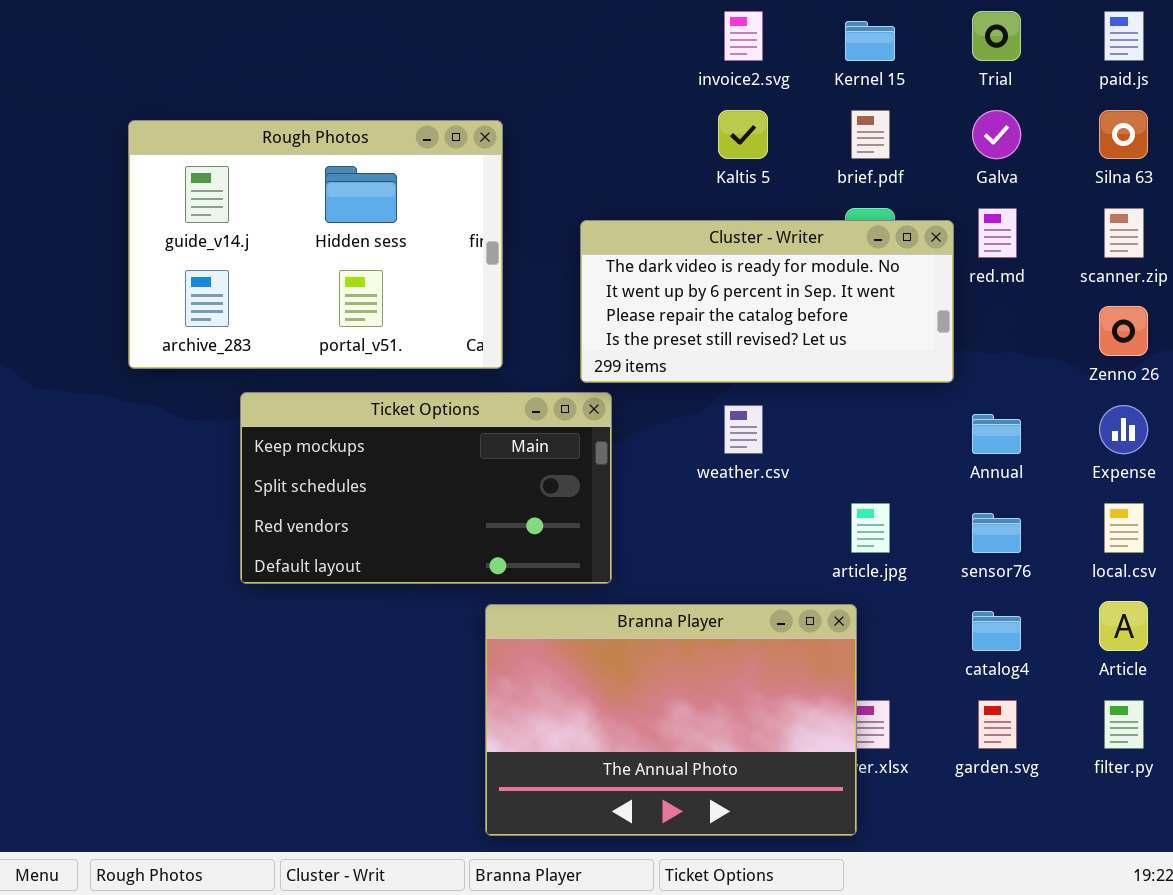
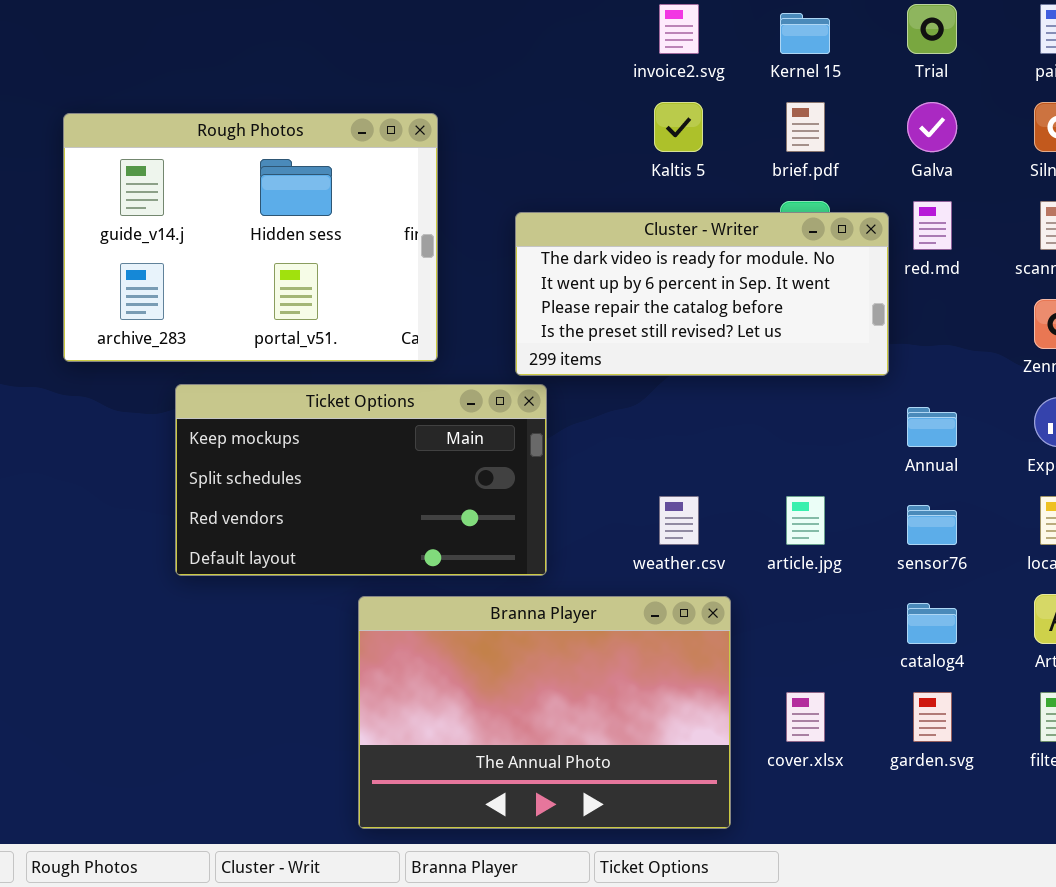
weather.csv: [724,405,763,454] -> [659,496,699,545], moved
Branna Player: [485,604,857,836] -> [358,596,731,829], moved

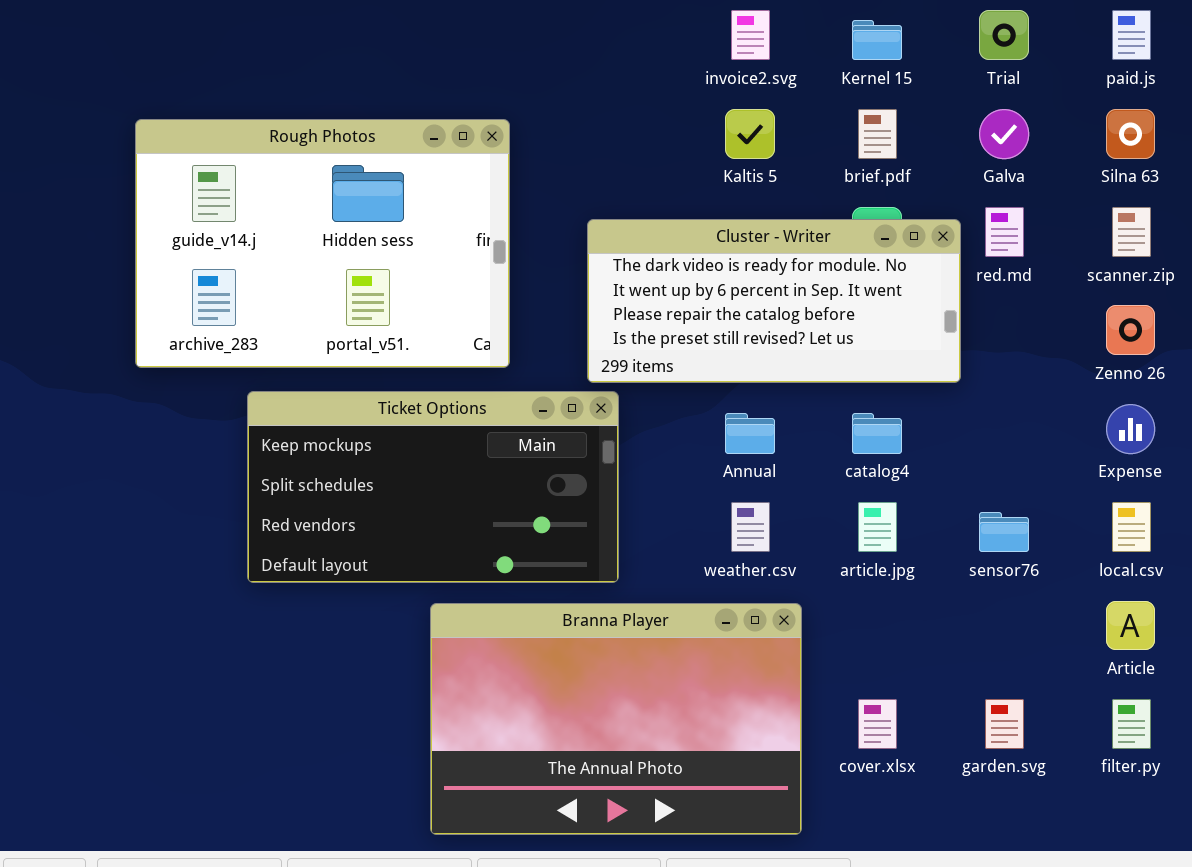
Annual: [907,407,957,447] -> [725,413,775,454], moved
catalog4: [907,603,957,644] -> [852,413,902,454], moved

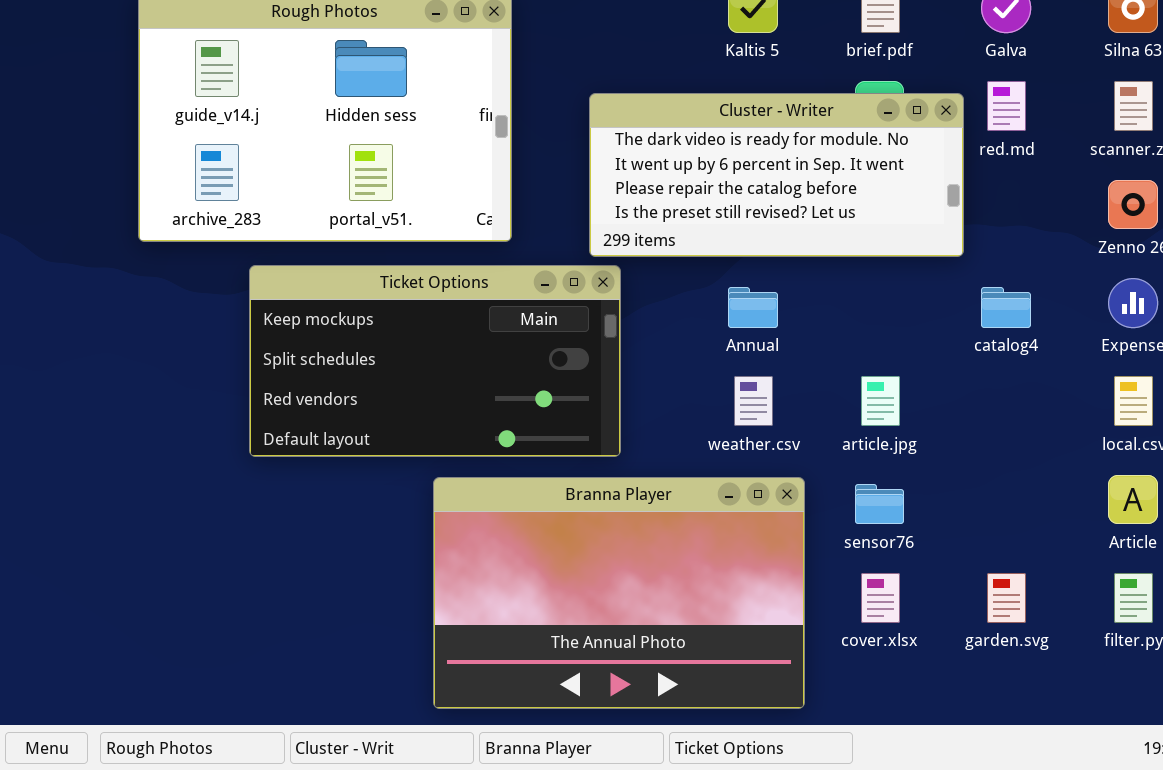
catalog4: [852,413,902,454] -> [981,287,1031,328], moved
sensor76: [979,512,1029,552] -> [855,484,904,524], moved

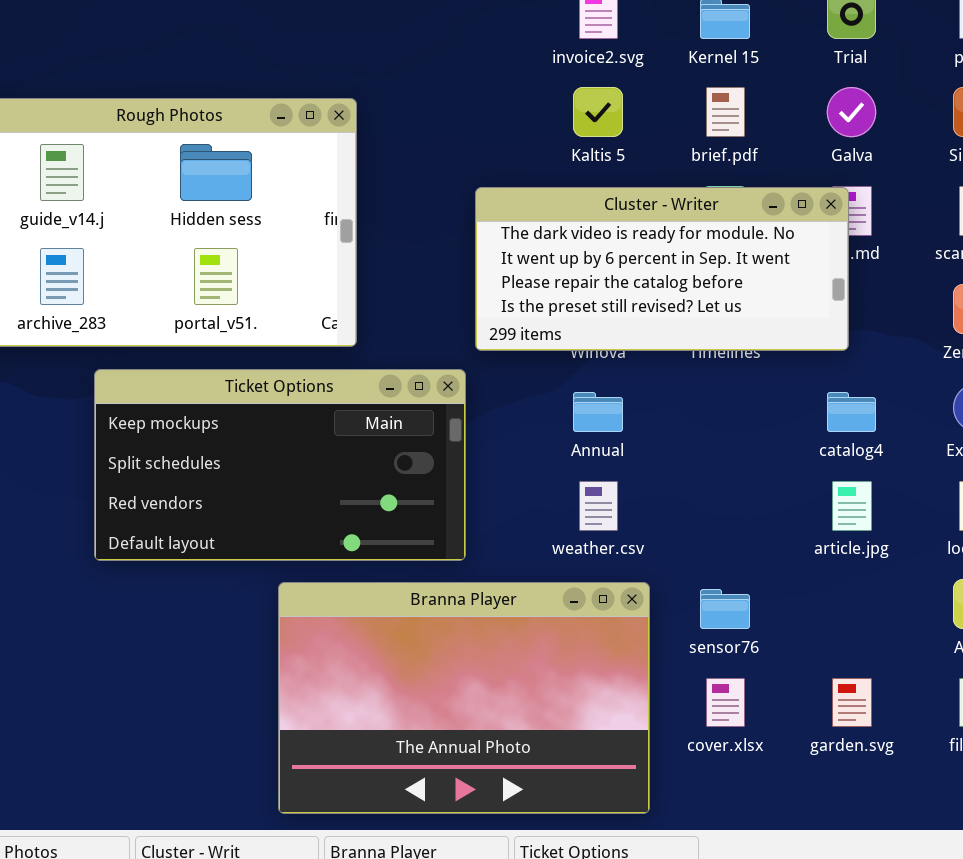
Cluster - Writer: [589,93,964,257] -> [475,187,849,351], moved
article.jpg: [861,376,900,426] -> [832,481,872,531], moved

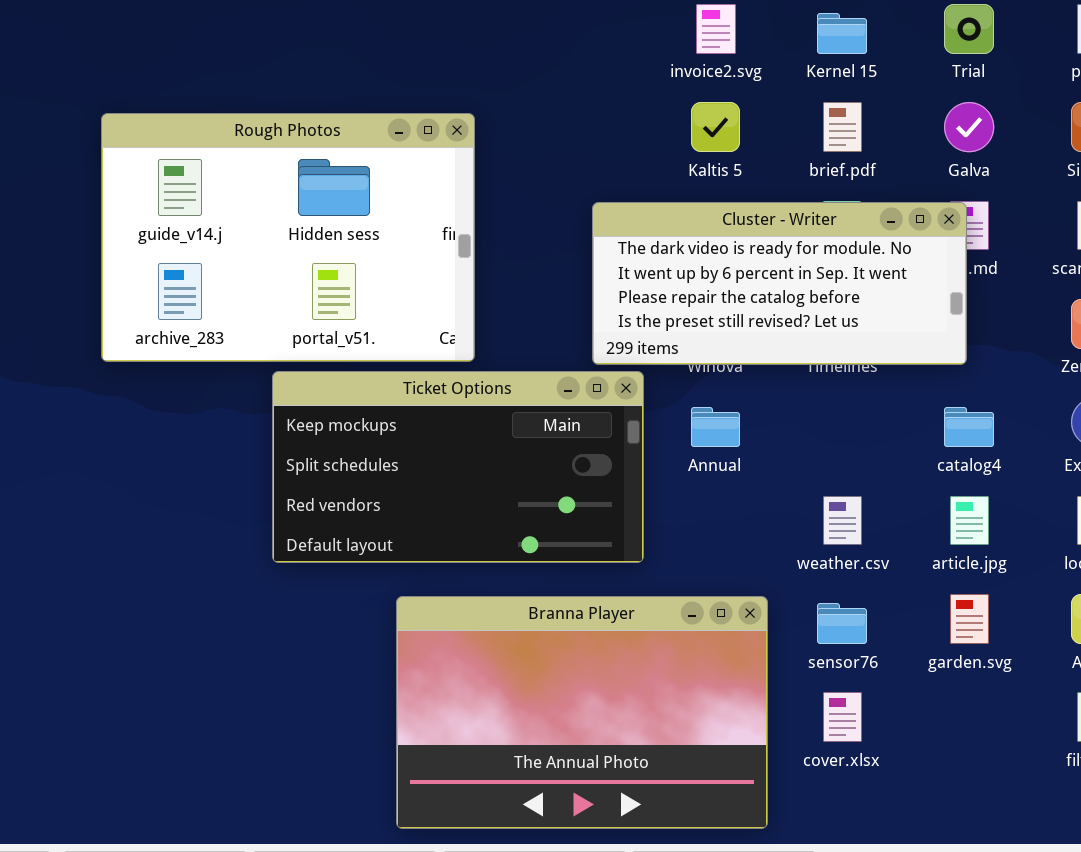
Ticket Options: [94,369,466,561] -> [272,371,644,563], moved
weather.csv: [579,481,618,531] -> [823,496,862,545], moved
garden.svg: [832,678,872,727] -> [950,594,989,644], moved

